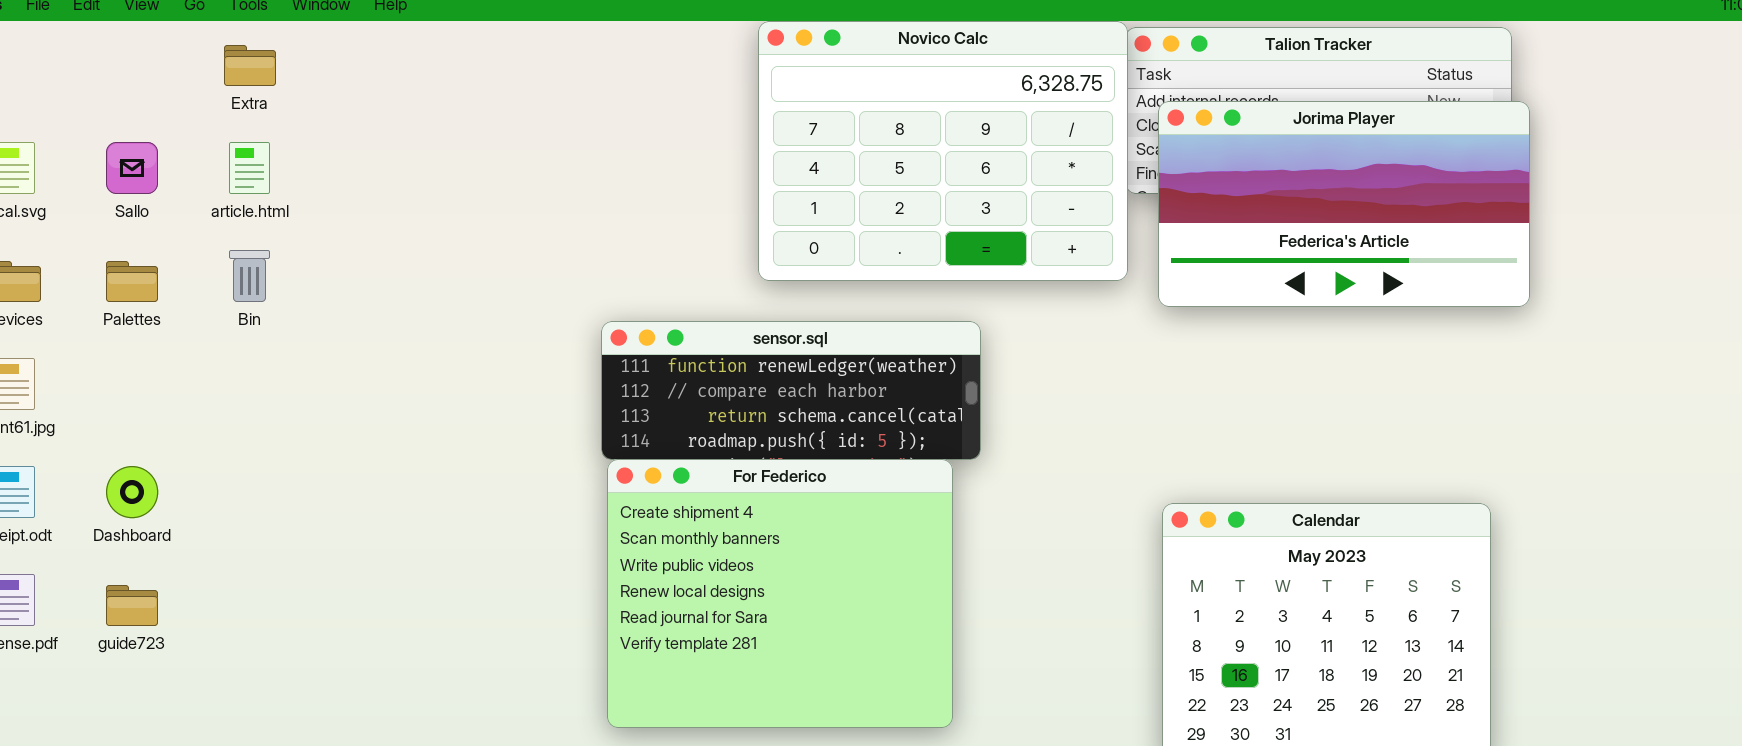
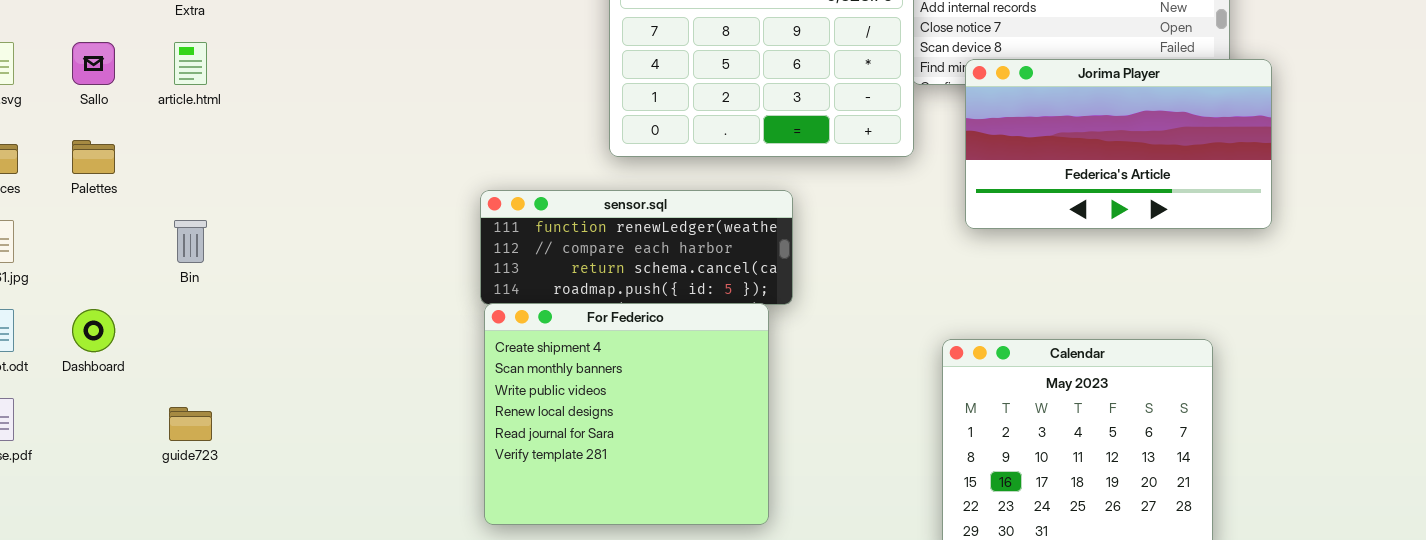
Jorima Player: [1158,101,1530,307] -> [965,59,1272,229], moved
Bin: [229,250,270,302] -> [174,220,207,263], moved
guide723: [106,585,158,626] -> [169,407,212,441], moved

